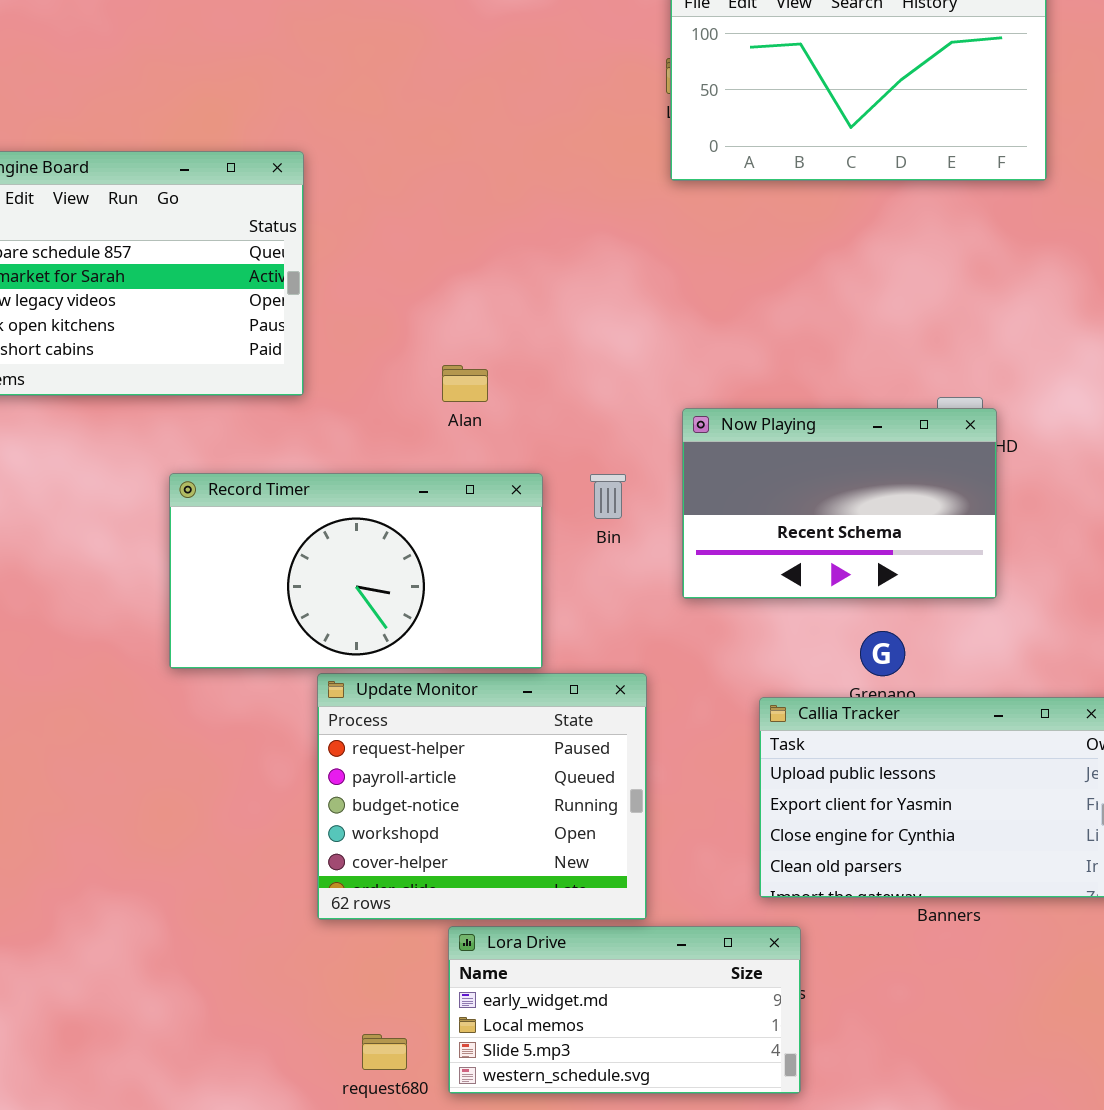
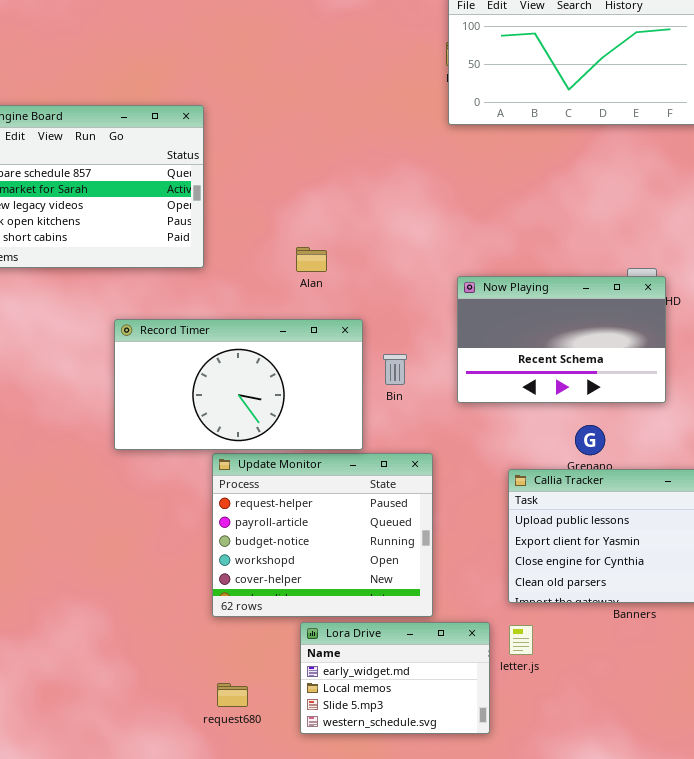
Bin: [590,474,626,519] -> [383,354,407,385], moved
Lora Drive: [448,926,801,1094] -> [300,622,490,734], resized
request680: [362,1034,407,1070] -> [217,683,248,707], moved

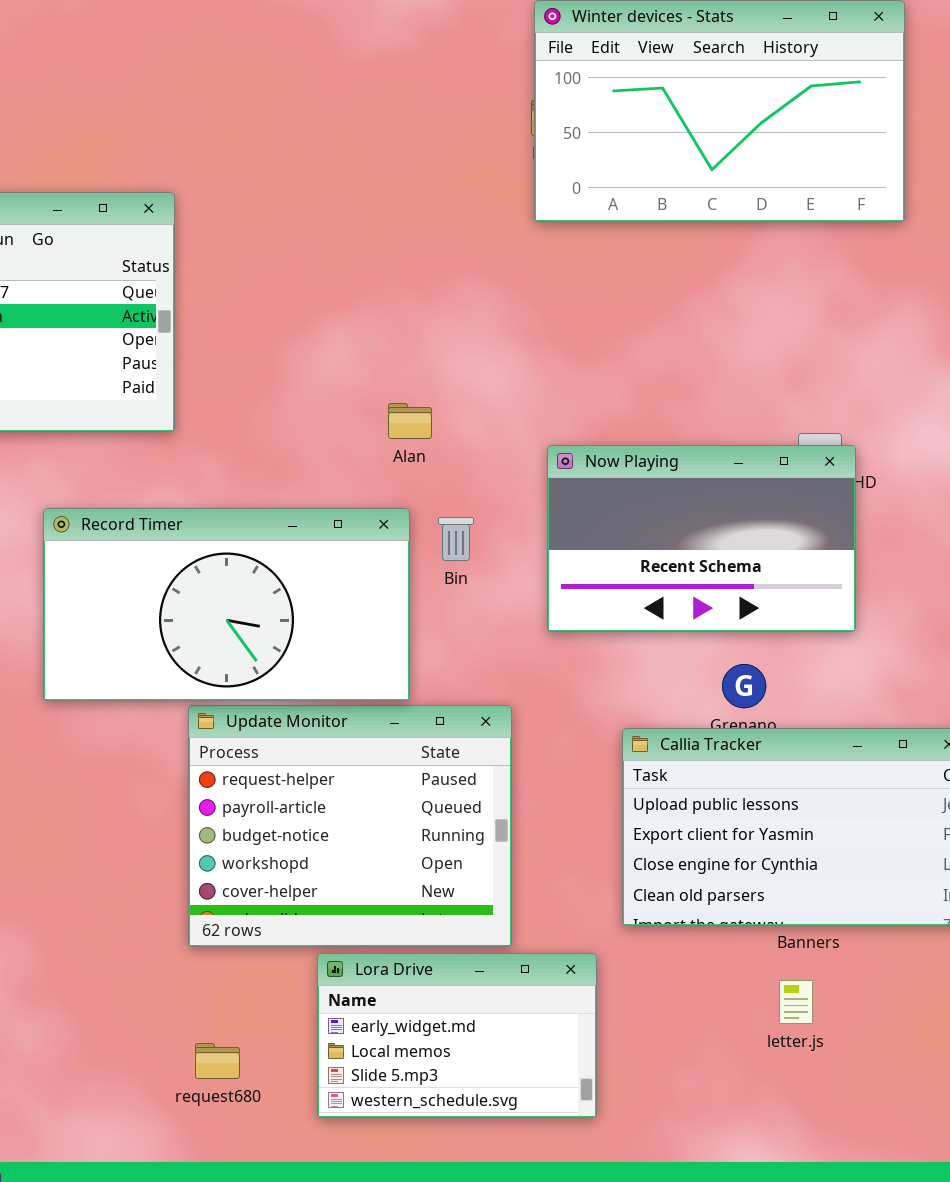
Alan: [296,247,327,272] -> [388,403,432,439], moved
Bin: [383,354,407,385] -> [438,517,474,561], moved
letter.js: [509,625,533,655] -> [779,980,813,1024], moved

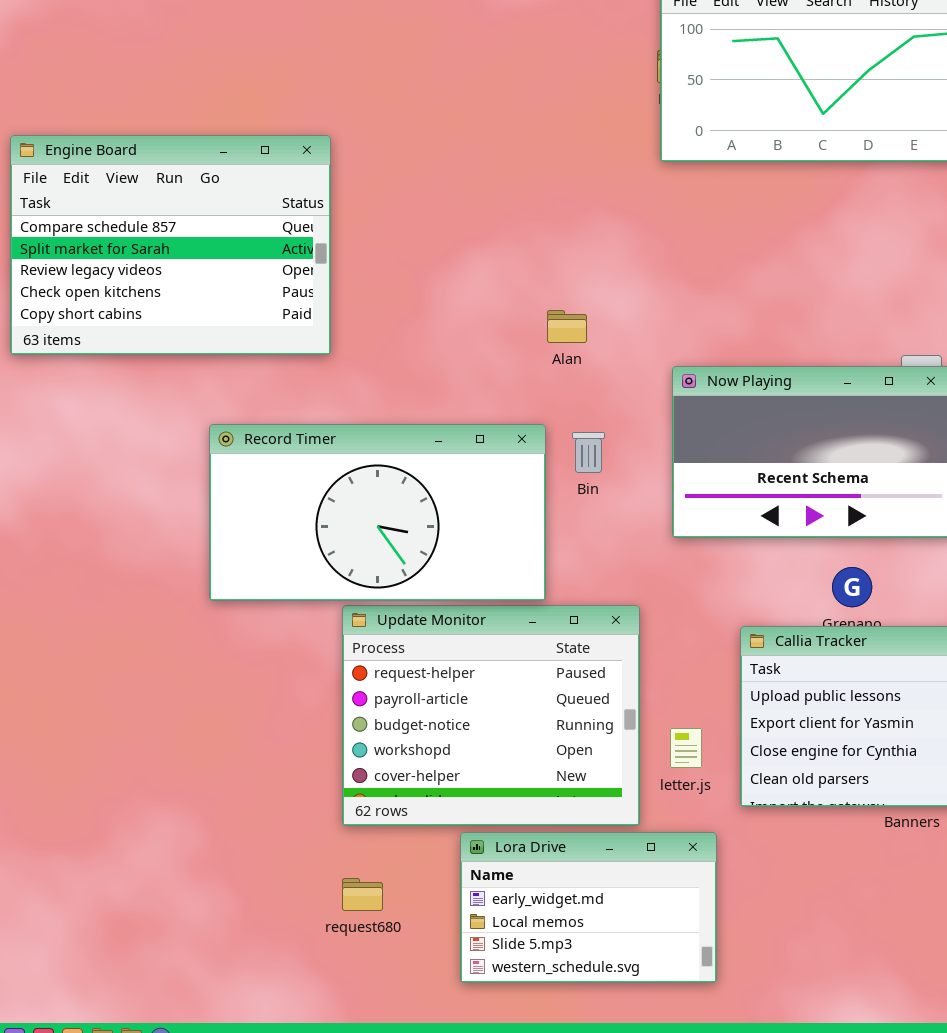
Alan: [388,403,432,439] -> [547,310,587,343], moved
letter.js: [779,980,813,1024] -> [670,728,702,768], moved
request680: [195,1043,240,1079] -> [342,878,383,911], moved

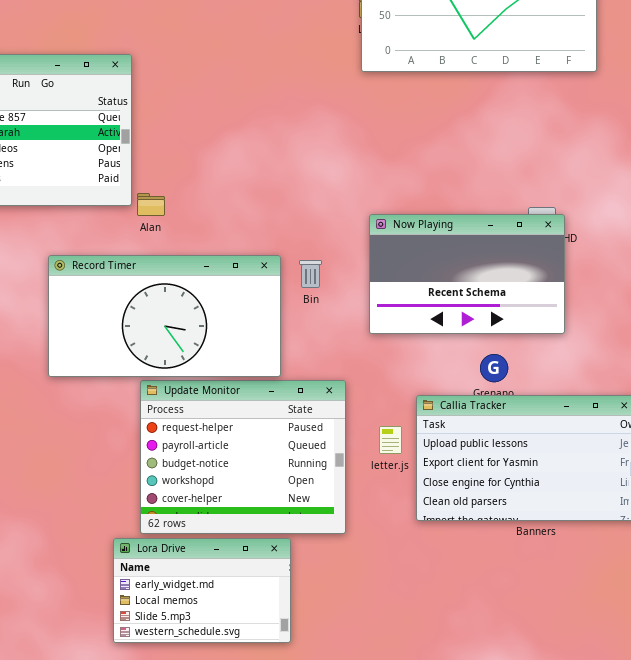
Alan: [547,310,587,343] -> [137,193,165,216], moved
letter.js: [670,728,702,768] -> [379,426,402,454], moved
Lora Drive: [460,832,717,983] -> [113,538,291,643], moved

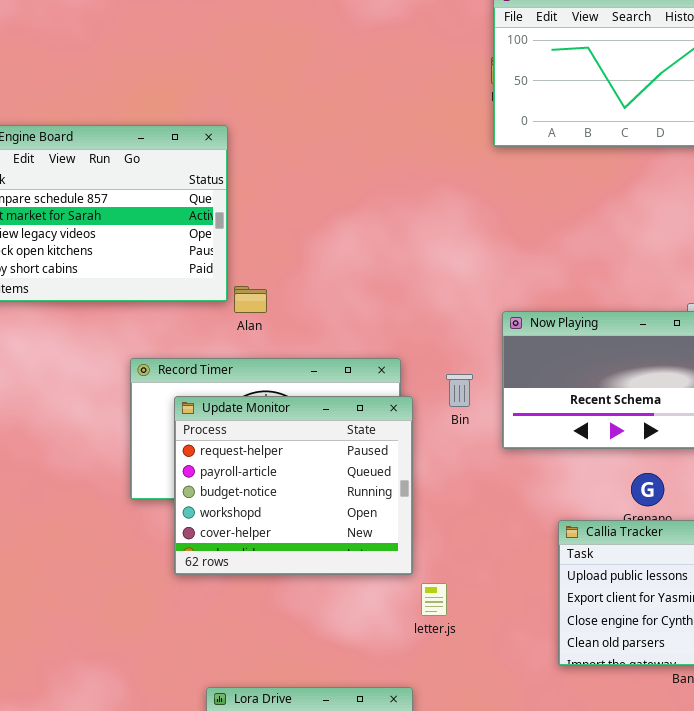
Bin: [299,260,322,288] -> [446,374,473,407], moved
Update Monitor: [140,380,346,534] -> [174,396,413,575], moved
letter.js: [379,426,402,454] -> [421,583,447,616], moved

